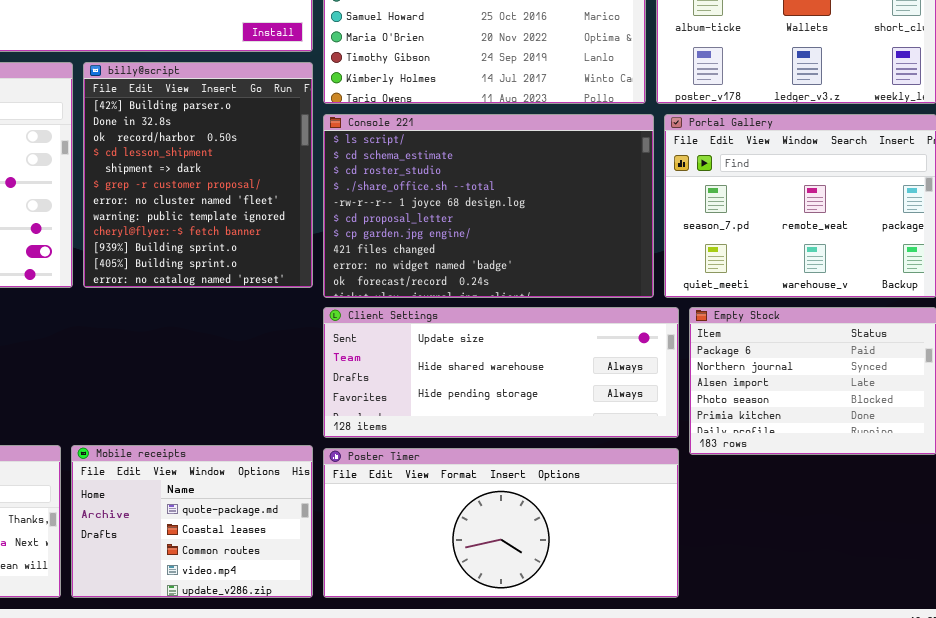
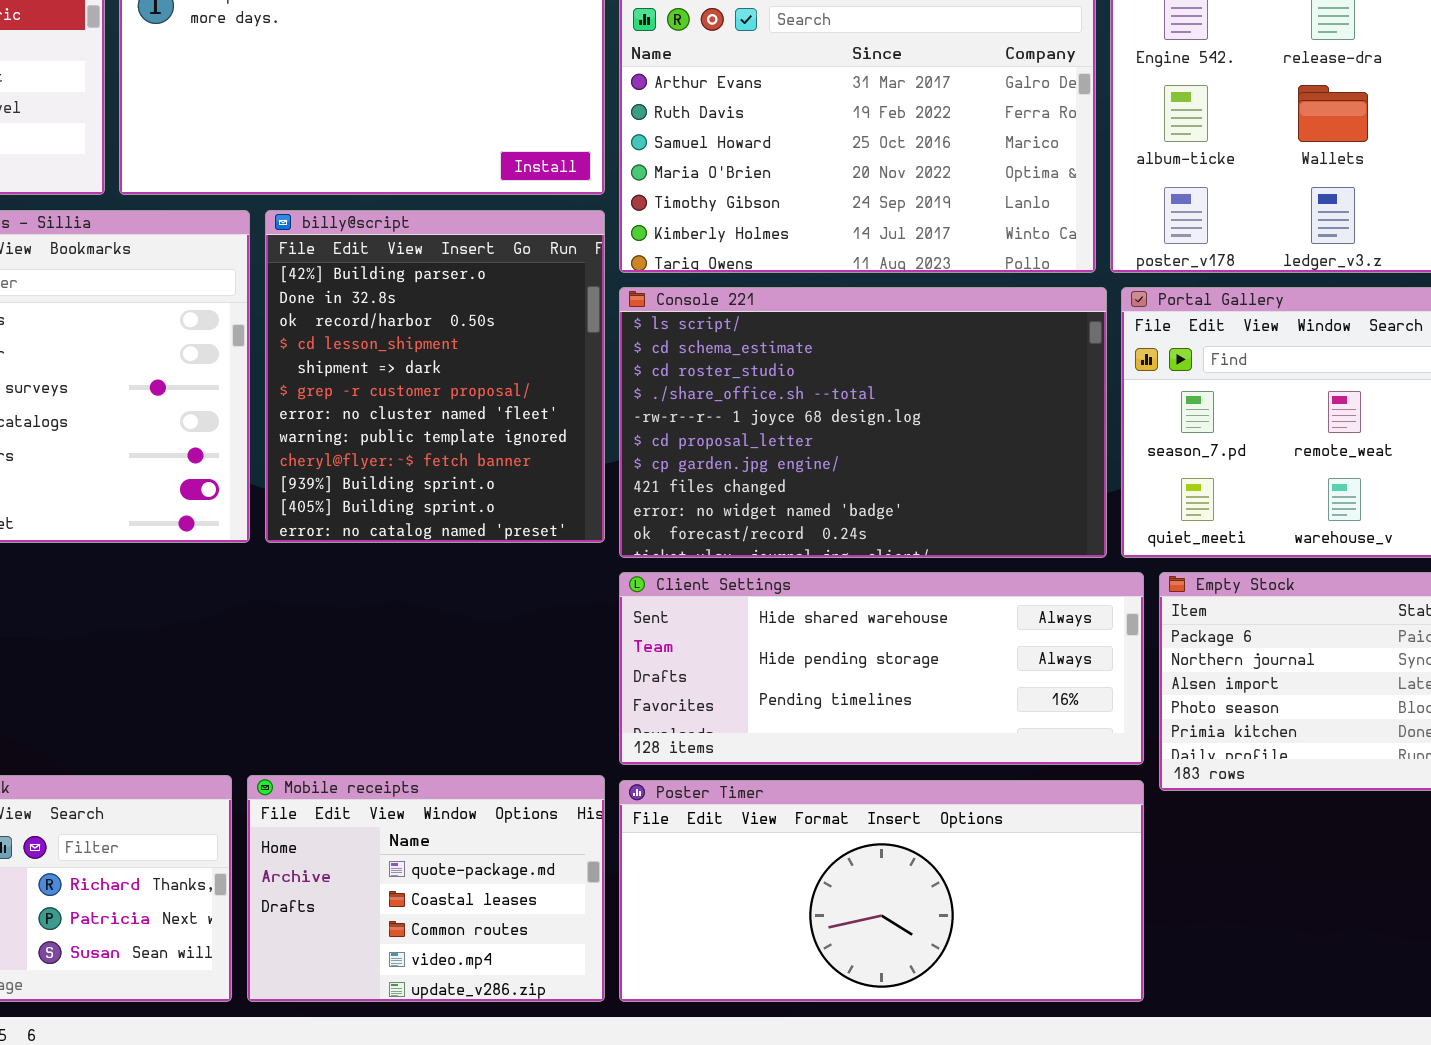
Client Settings: [323,307,679,438] -> [619,572,1144,765], scrolled down 1 row

